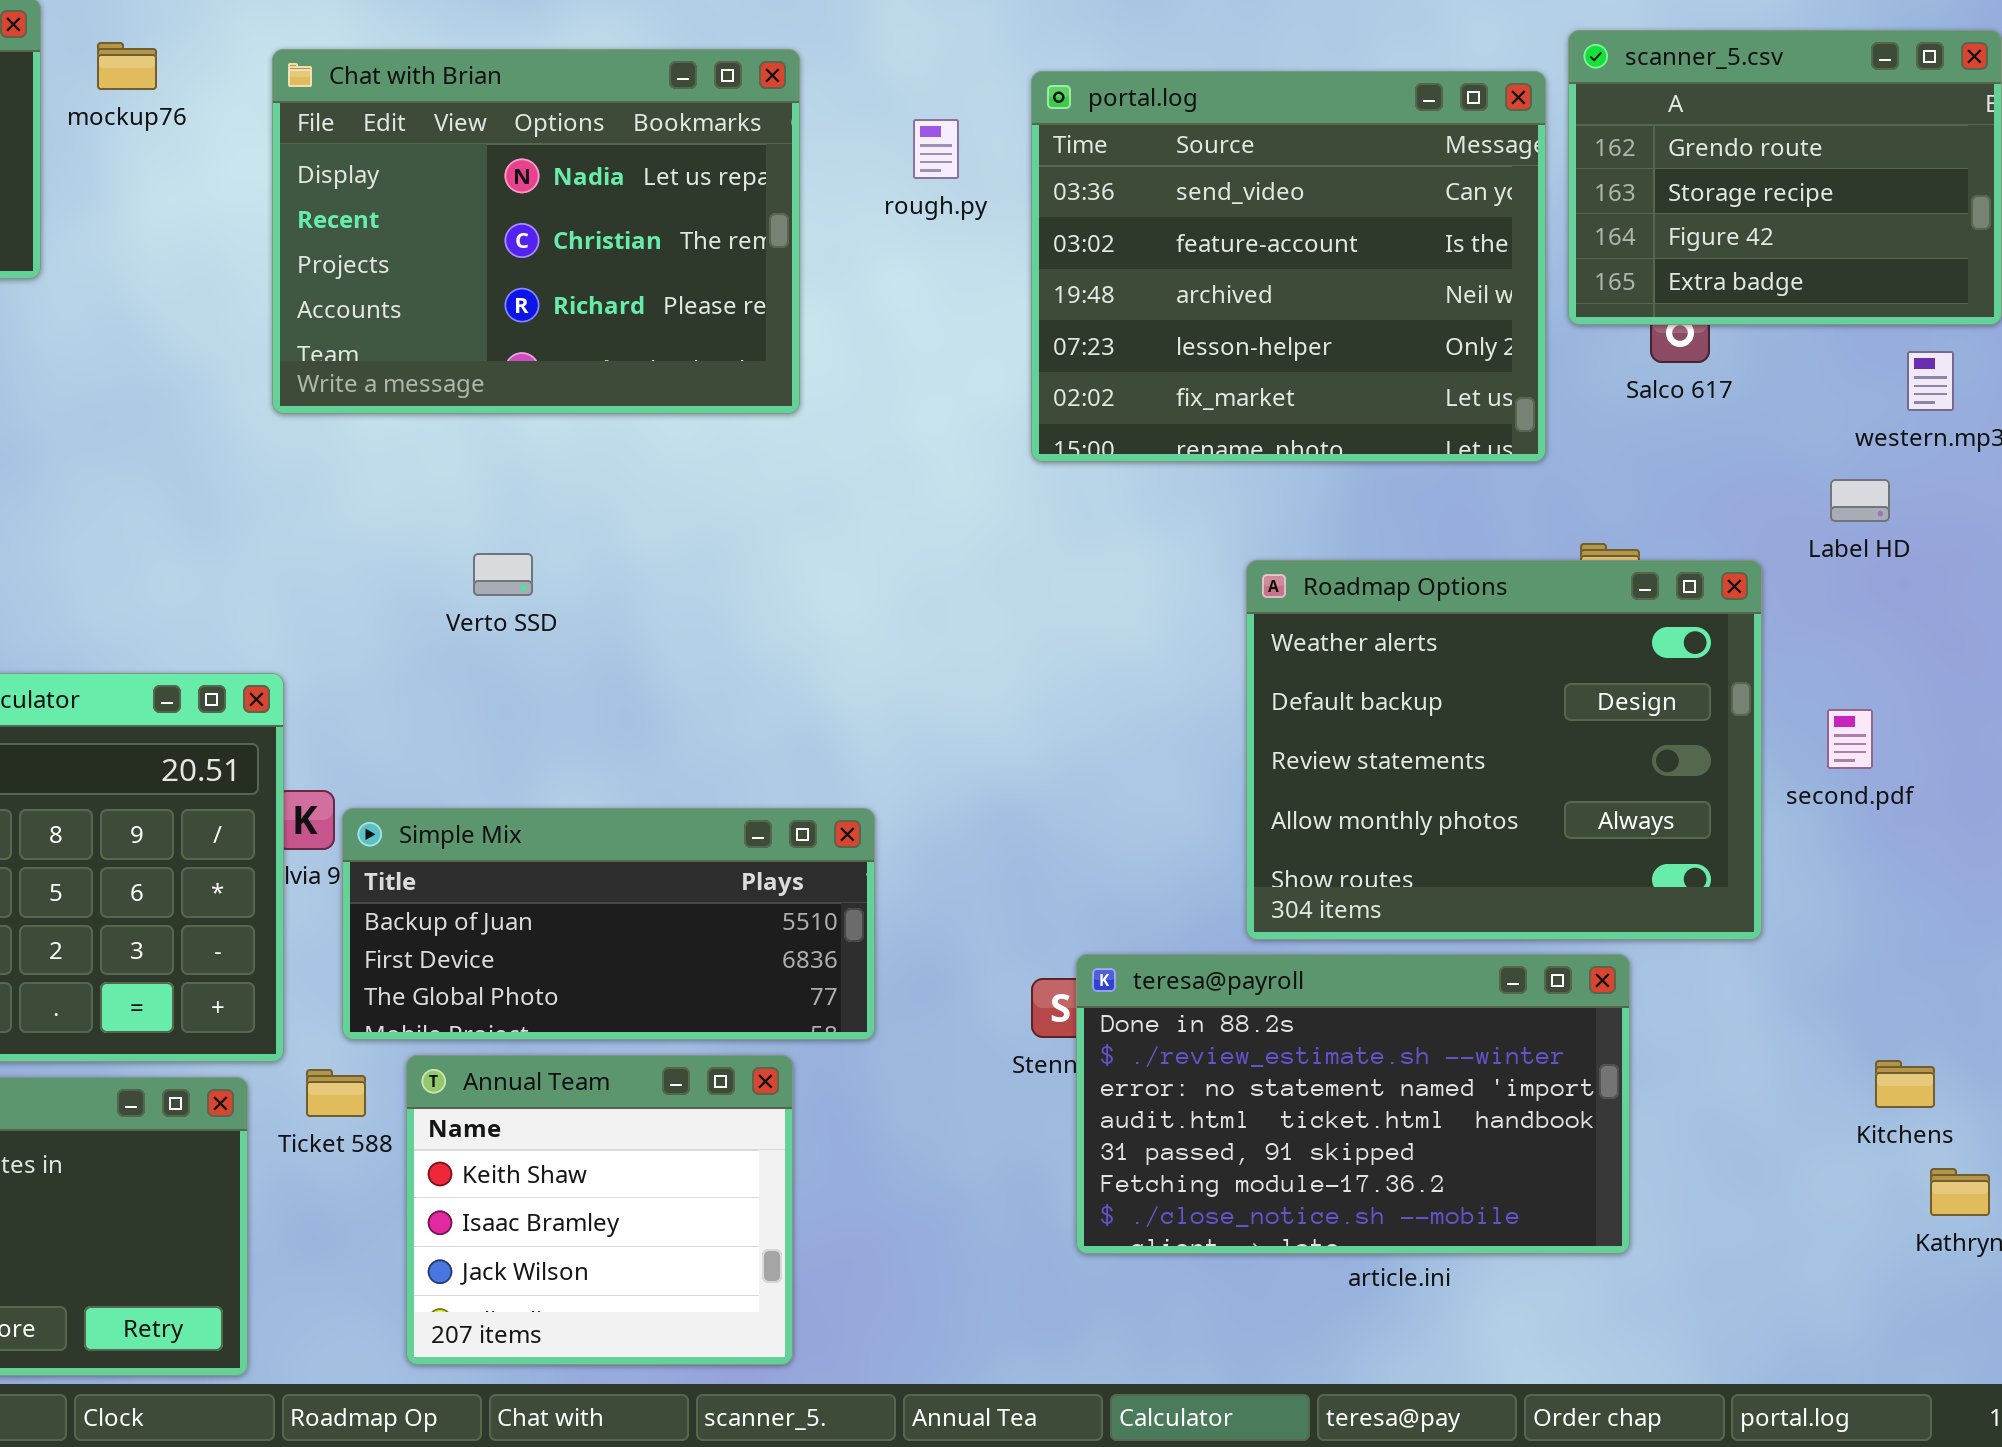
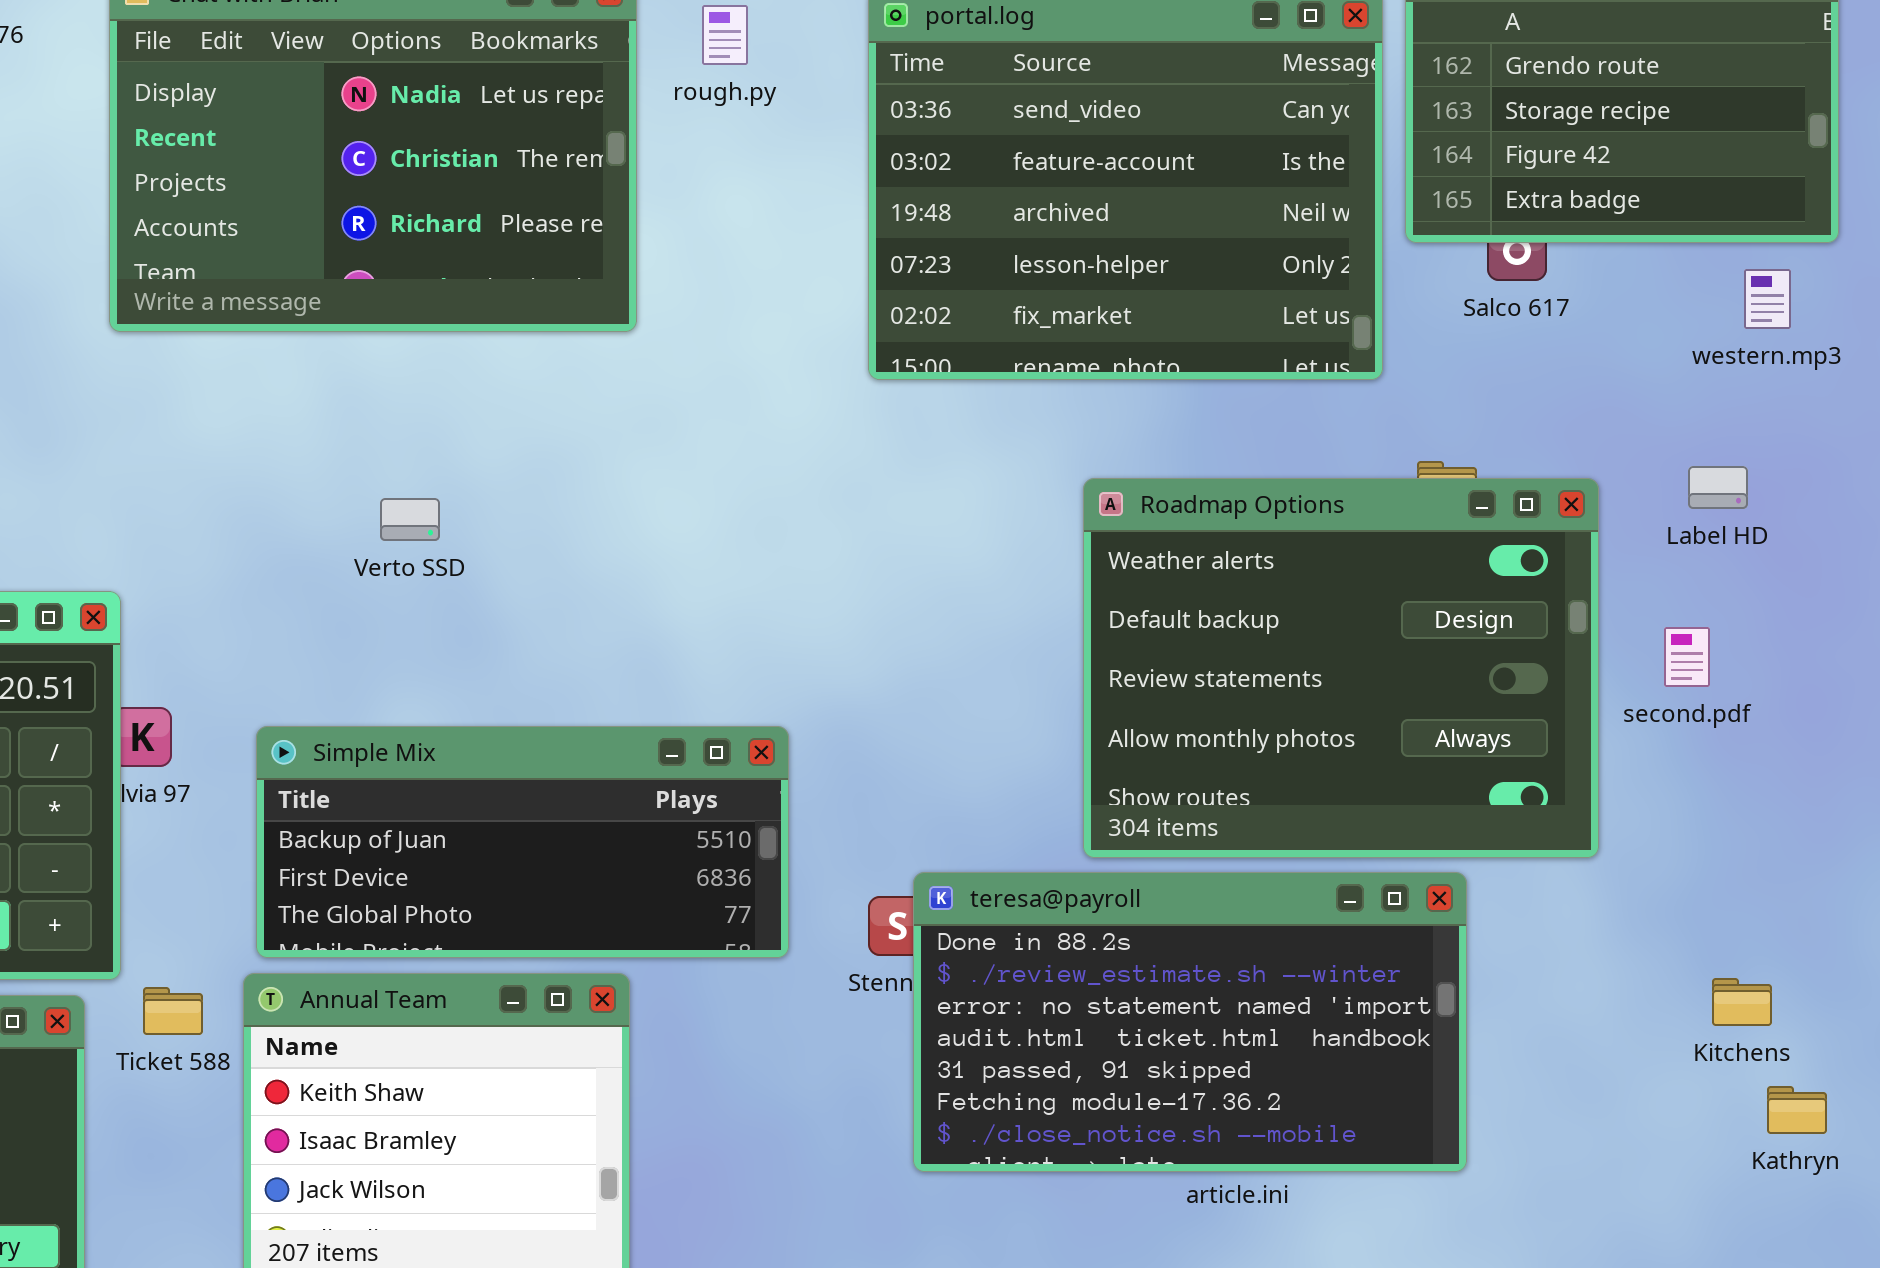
rough.py: [913,119,959,179] -> [702,5,748,65], moved
Label HD: [1830,479,1890,522] -> [1688,466,1748,509], moved
Verto SSD: [473,553,533,596] -> [380,498,440,541], moved
Simple Mix: [342,808,875,1040] -> [256,726,789,958], moved

